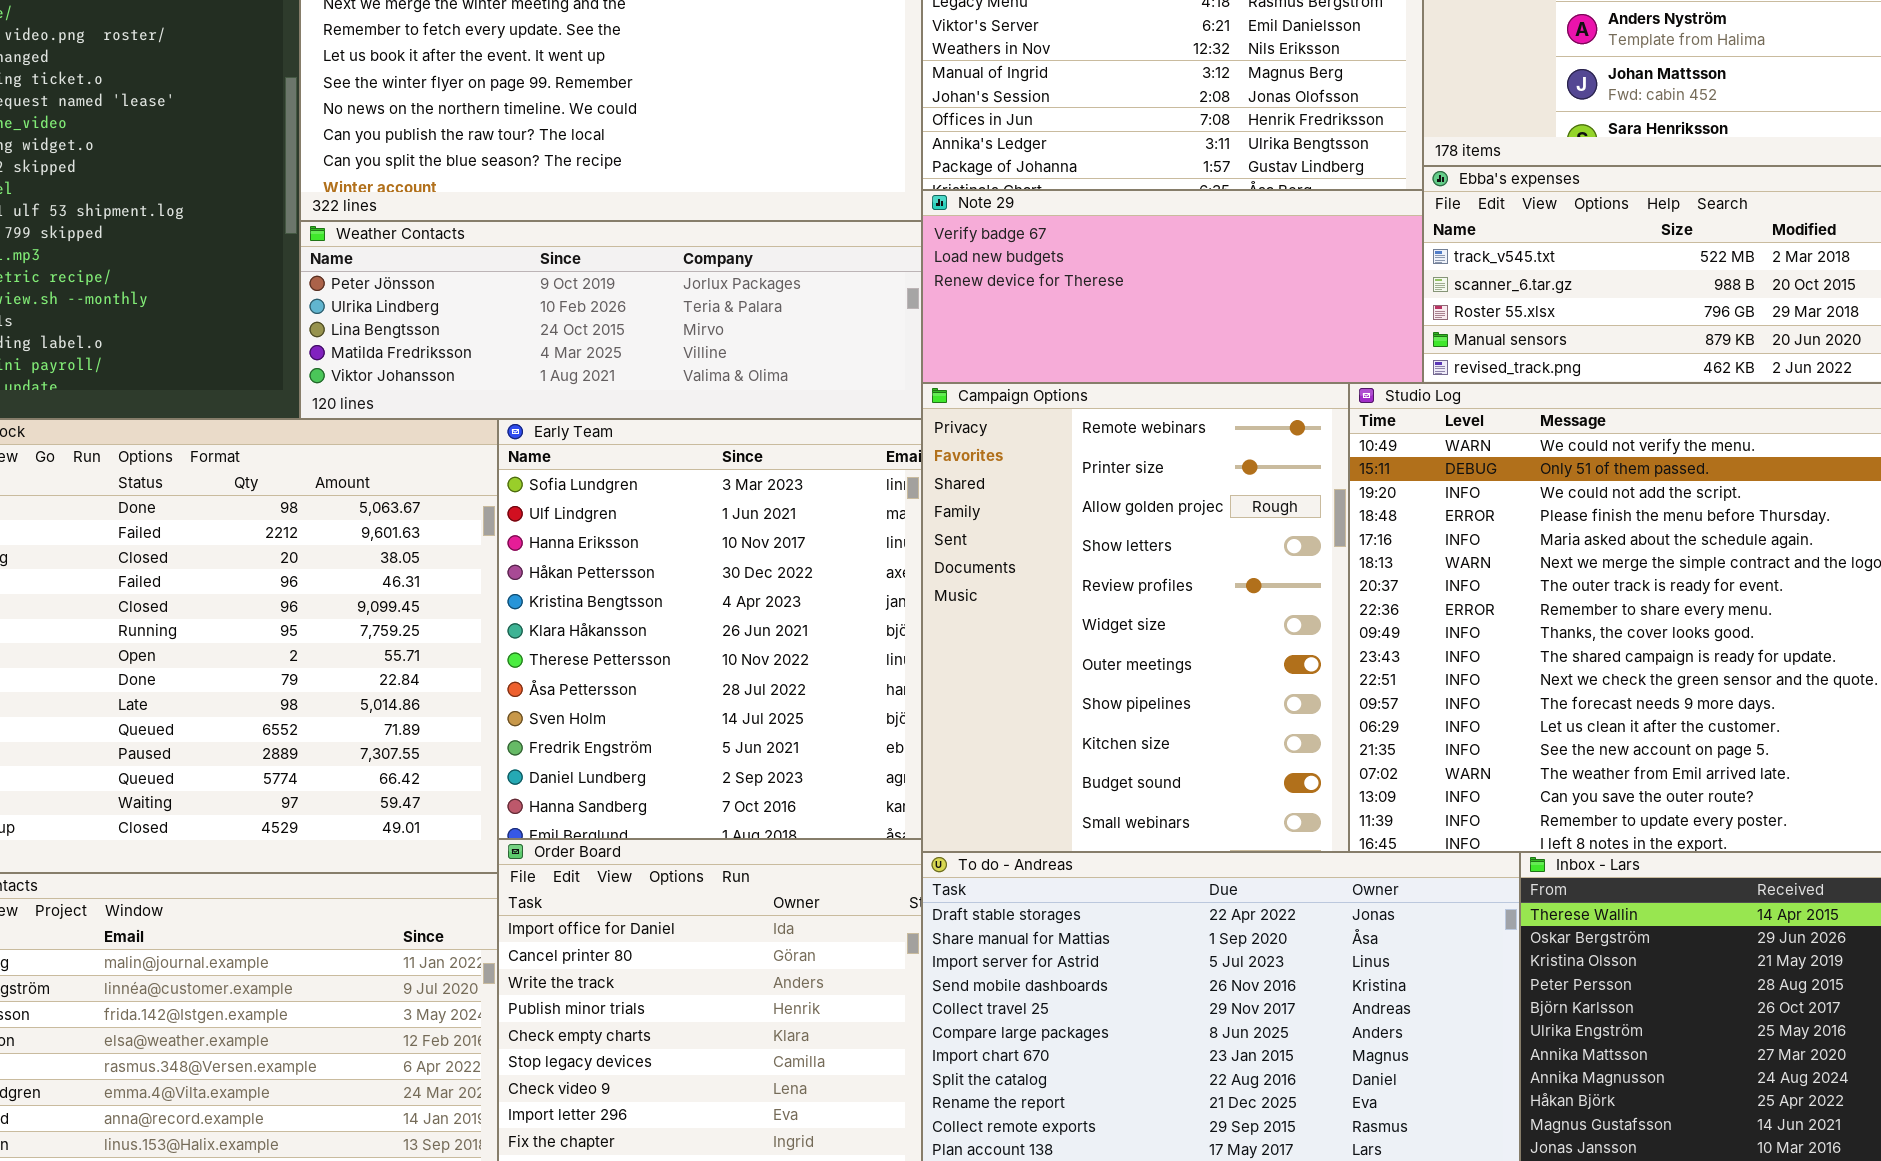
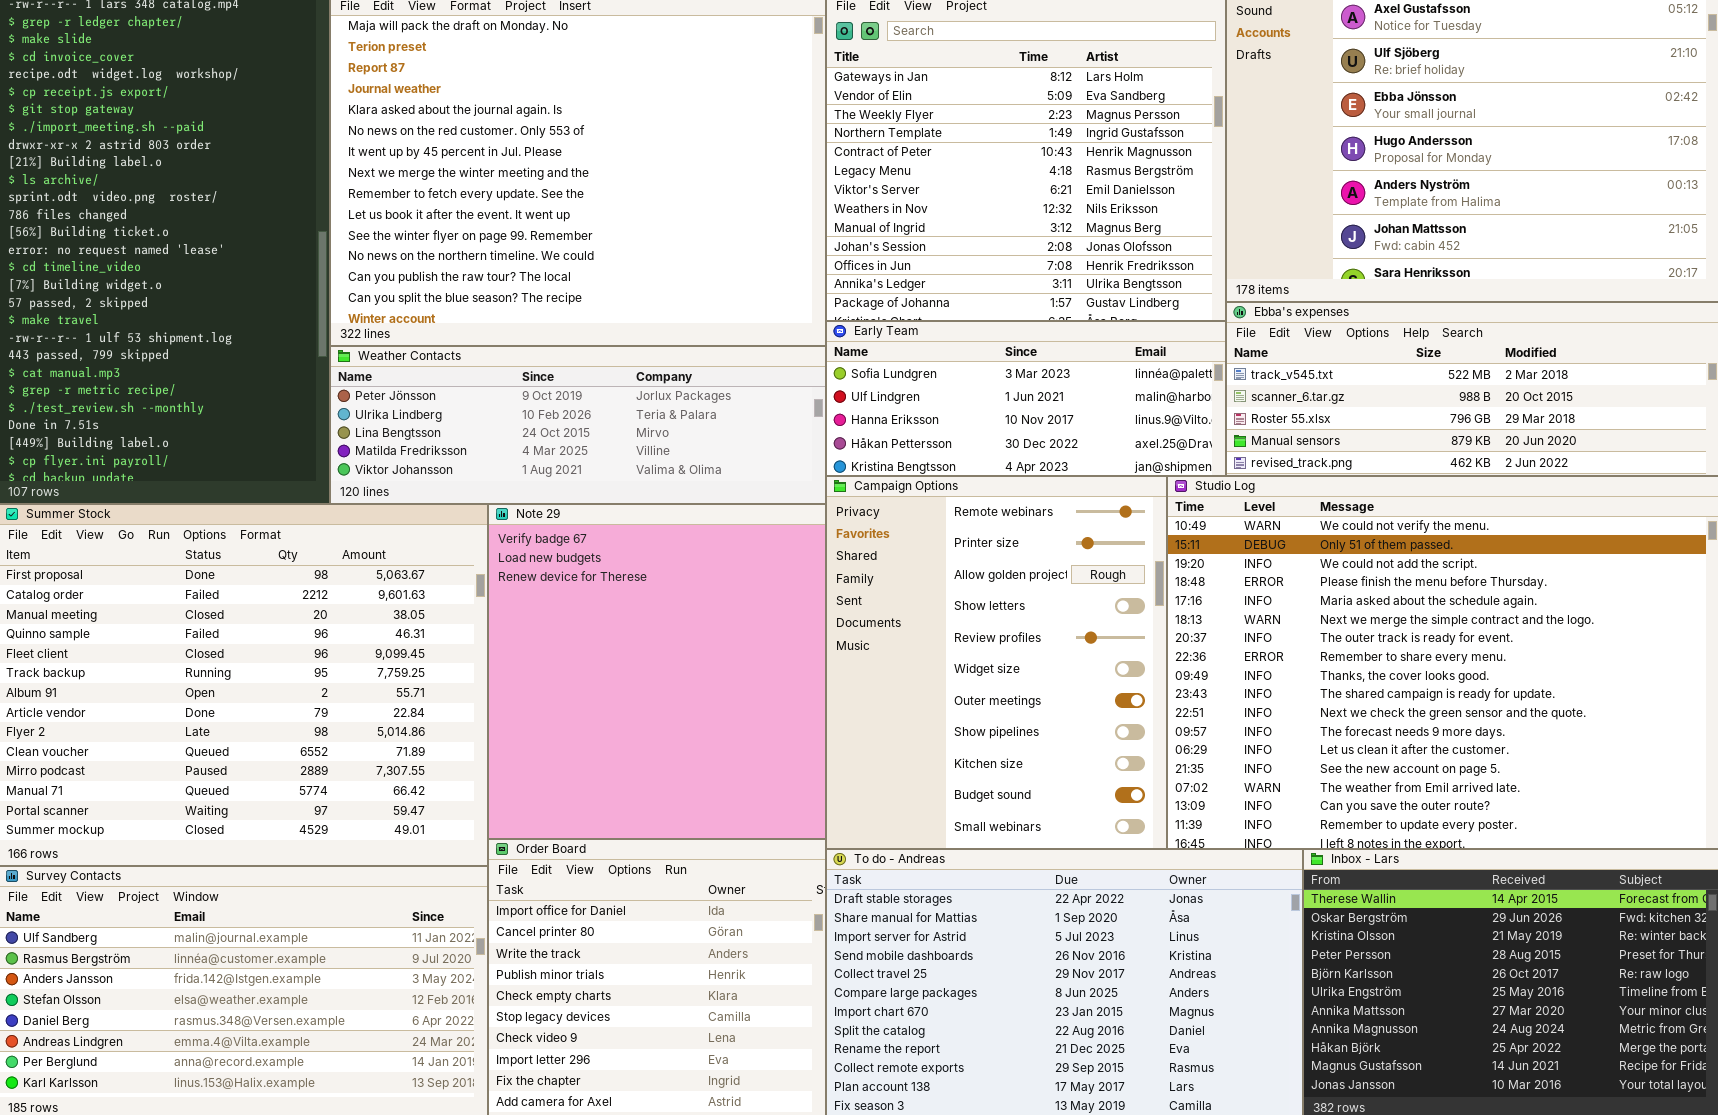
Note 29: [922,190,1423,383] -> [488,504,826,839], moved, resized
Early Team: [498,419,922,839] -> [826,321,1226,476], moved, resized

